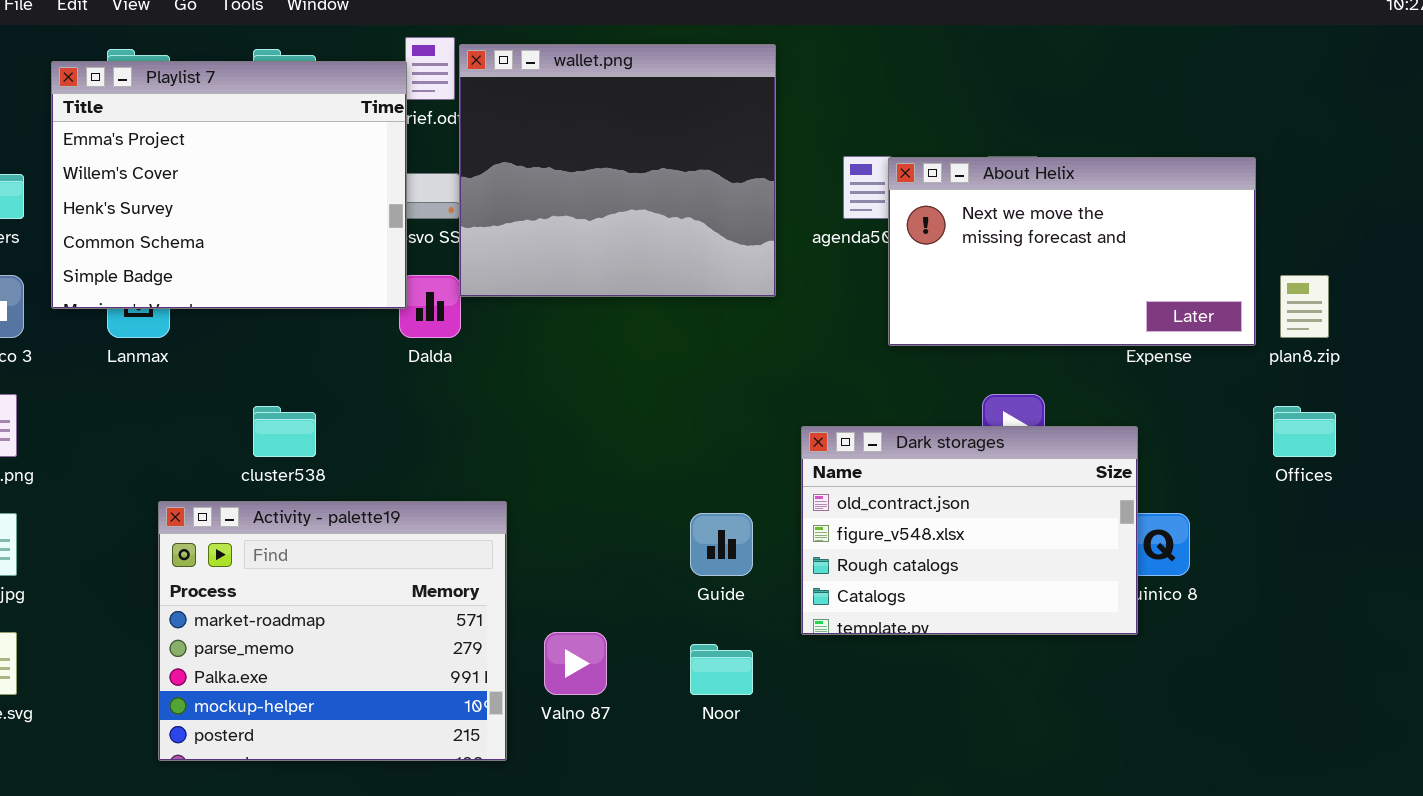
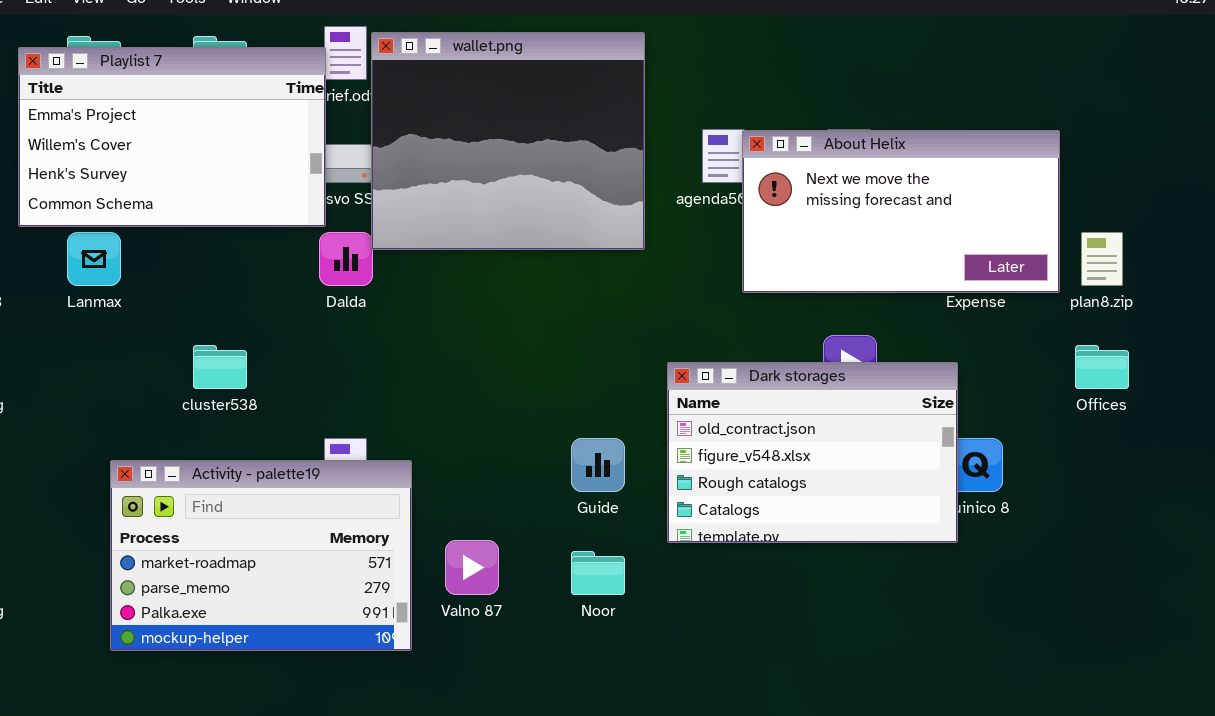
Playlist 7: [51,61,407,309] -> [18,47,326,227], resized
Activity - palette19: [158,501,507,761] -> [110,460,412,651], resized

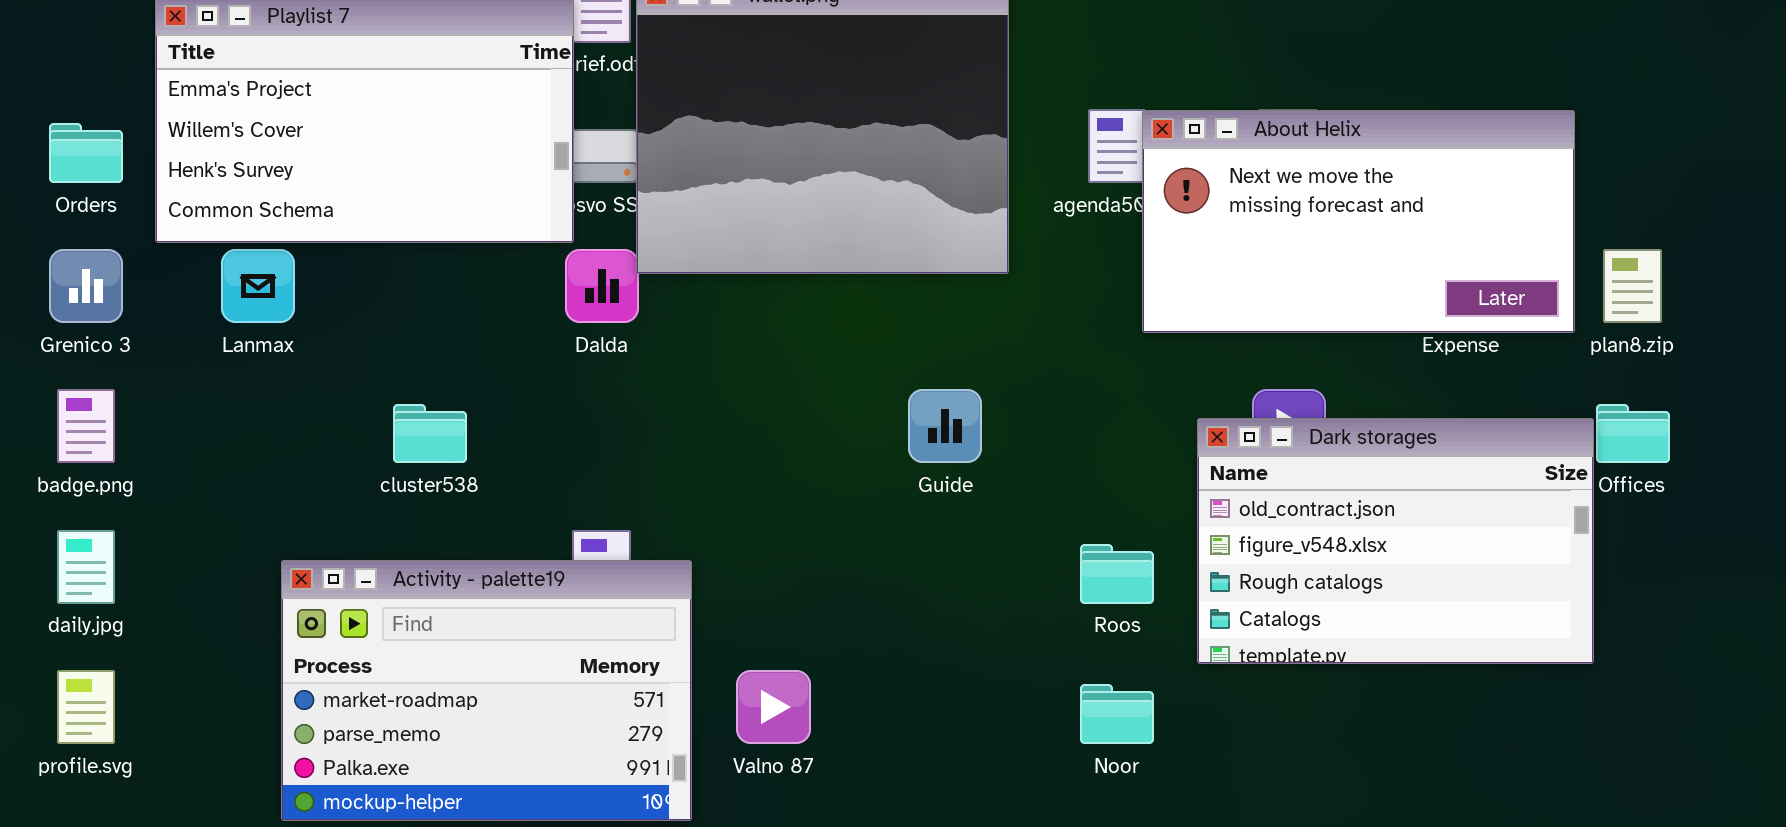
Dark storages: [667,362,958,543] -> [1197,418,1594,664], moved
Guide: [571,438,625,492] -> [908,389,982,463], moved
Noor: [571,551,625,595] -> [1080,684,1154,744], moved

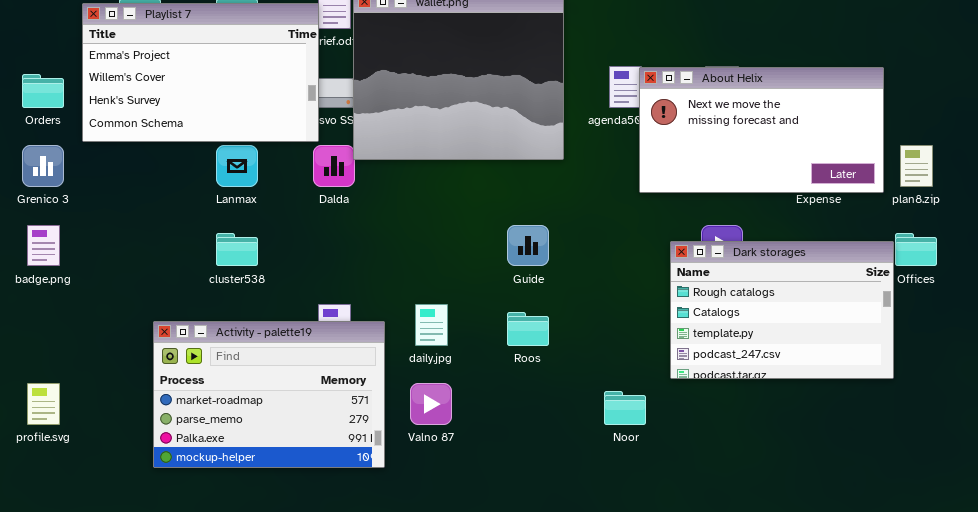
Lanmax: [221,249,295,323] -> [216,145,258,187], moved
Dark storages: [1197,418,1594,664] -> [670,241,894,379], scrolled down 2 rows
daily.jpg: [57,530,115,604] -> [415,304,448,346], moved
Roos: [1080,544,1154,604] -> [507,312,549,346], moved

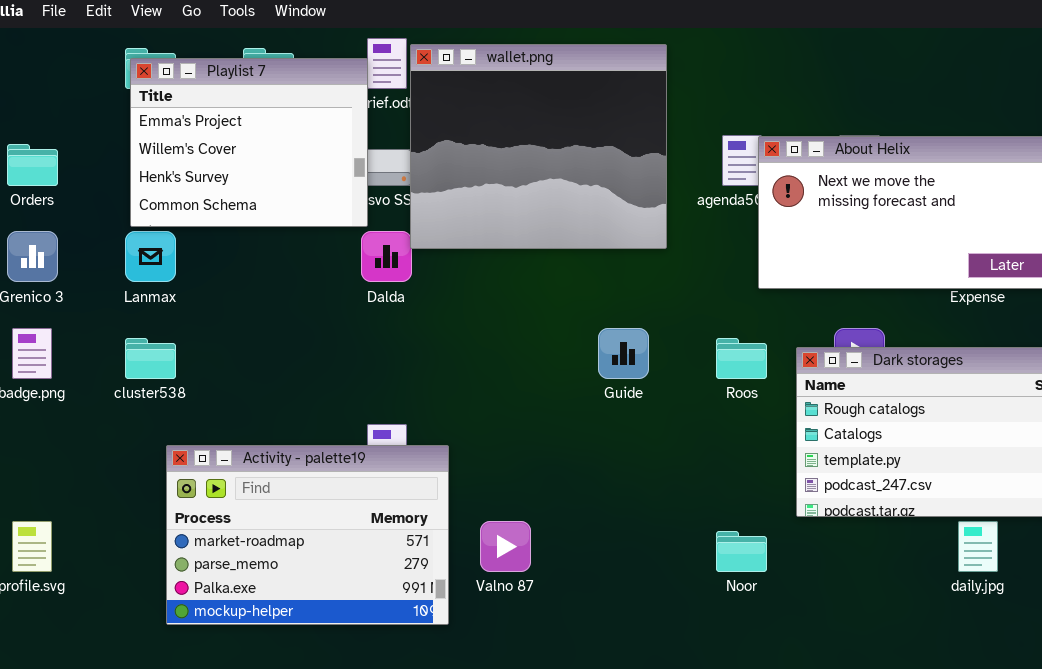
Playlist 7: [82,3,319,142] -> [130,58,368,227], resized
Lanmax: [216,145,258,187] -> [125,231,176,282], moved
cluster538: [216,233,258,266] -> [125,338,176,379], moved
daily.jpg: [415,304,448,346] -> [958,521,998,572], moved
Roos: [507,312,549,346] -> [716,338,767,379], moved

